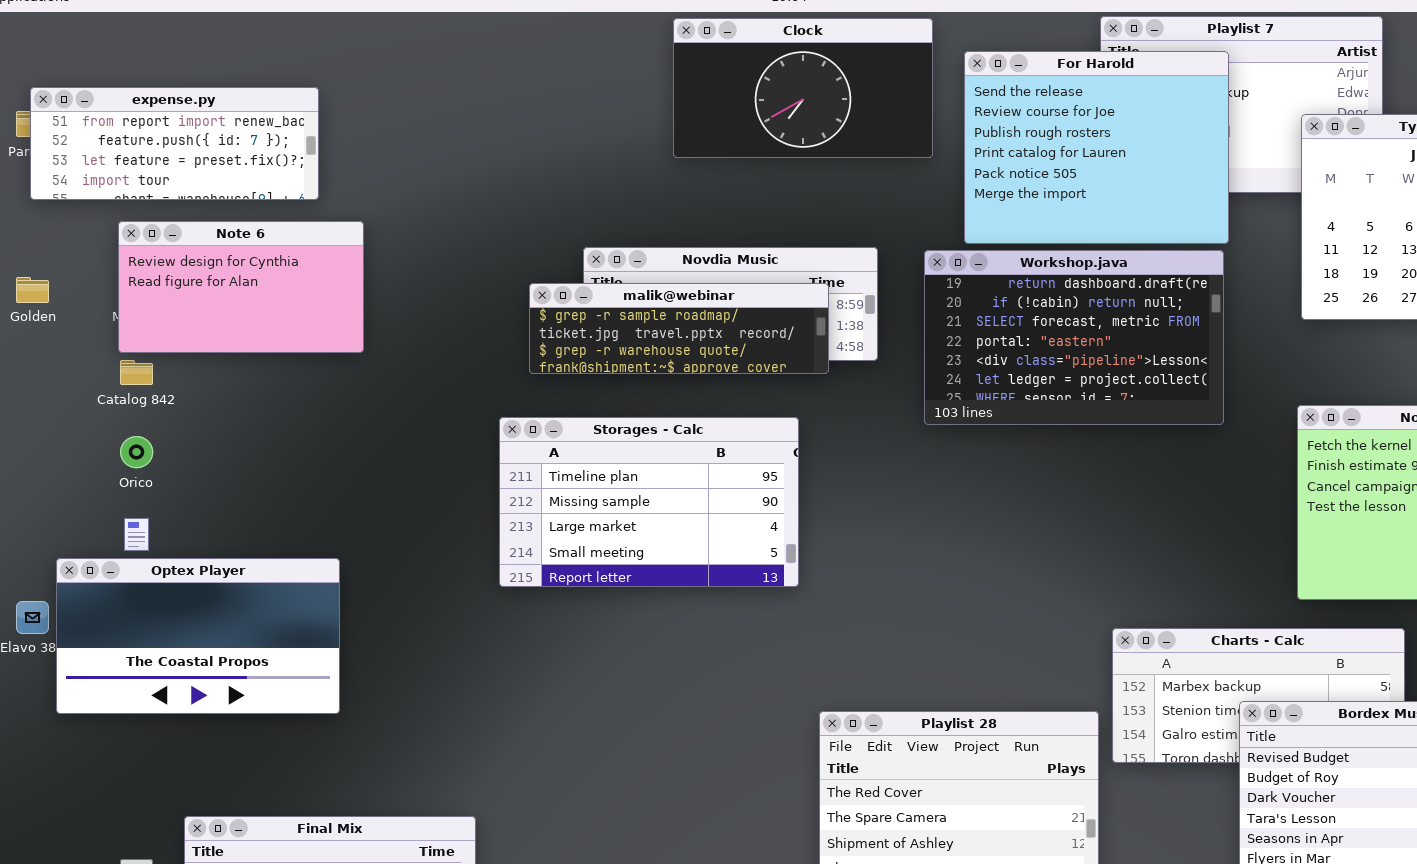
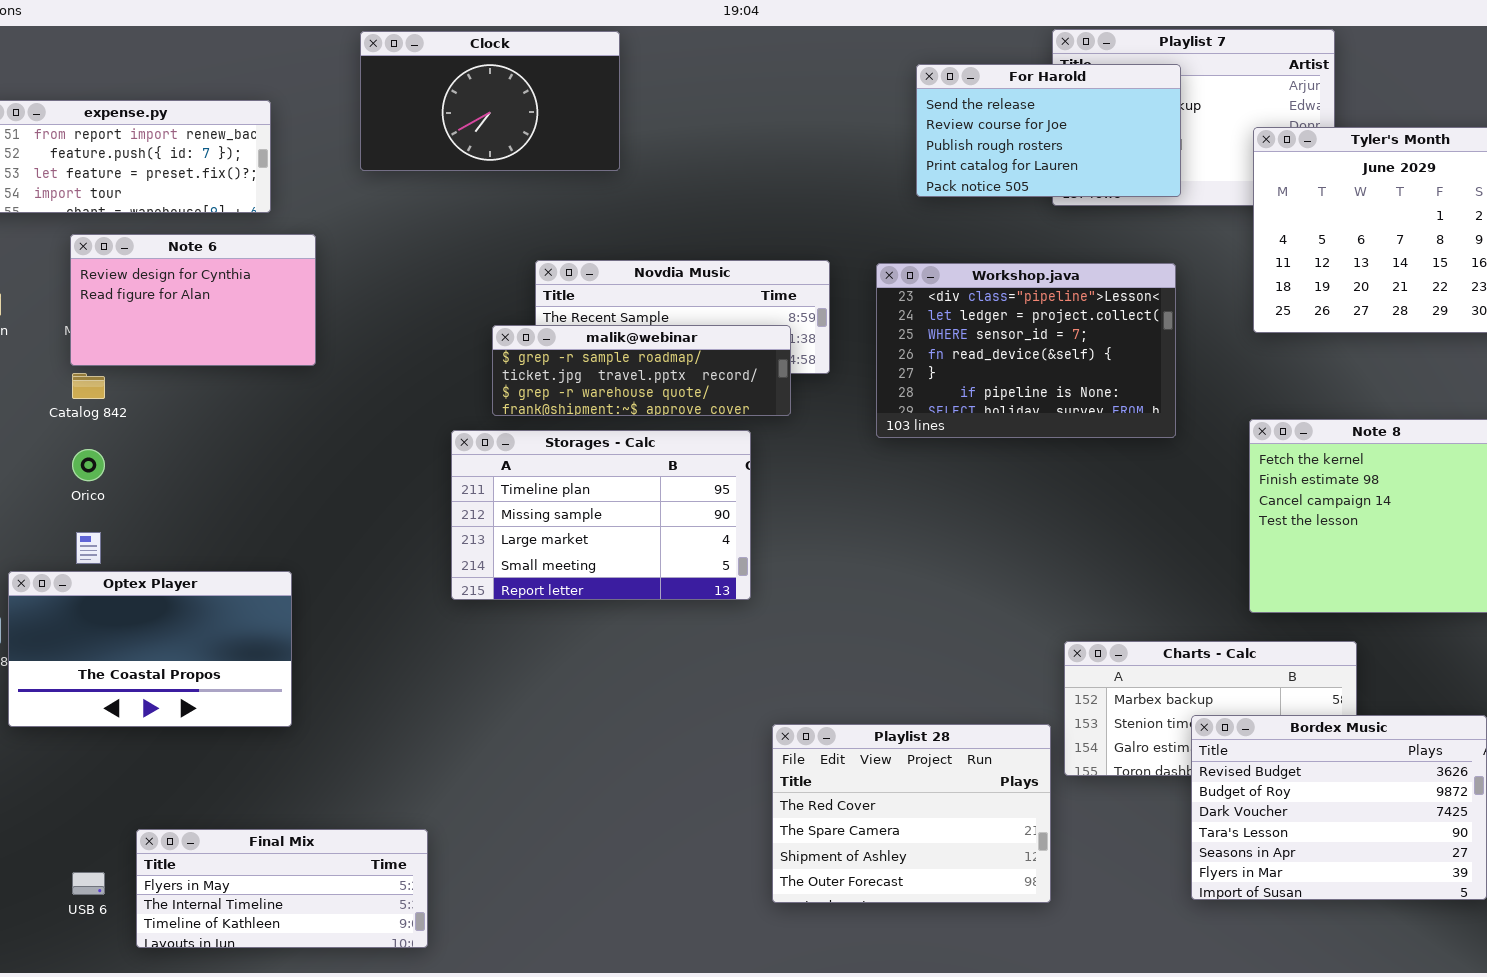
Clock: [673,18,933,158] -> [360,31,620,171], moved
For Harold: [964,51,1229,244] -> [916,64,1181,197], resized
Workshop.java: [924,250,1224,425] -> [876,263,1176,438], scrolled down 4 rows
malik@webinar: [529,283,829,374] -> [492,325,791,416], moved

